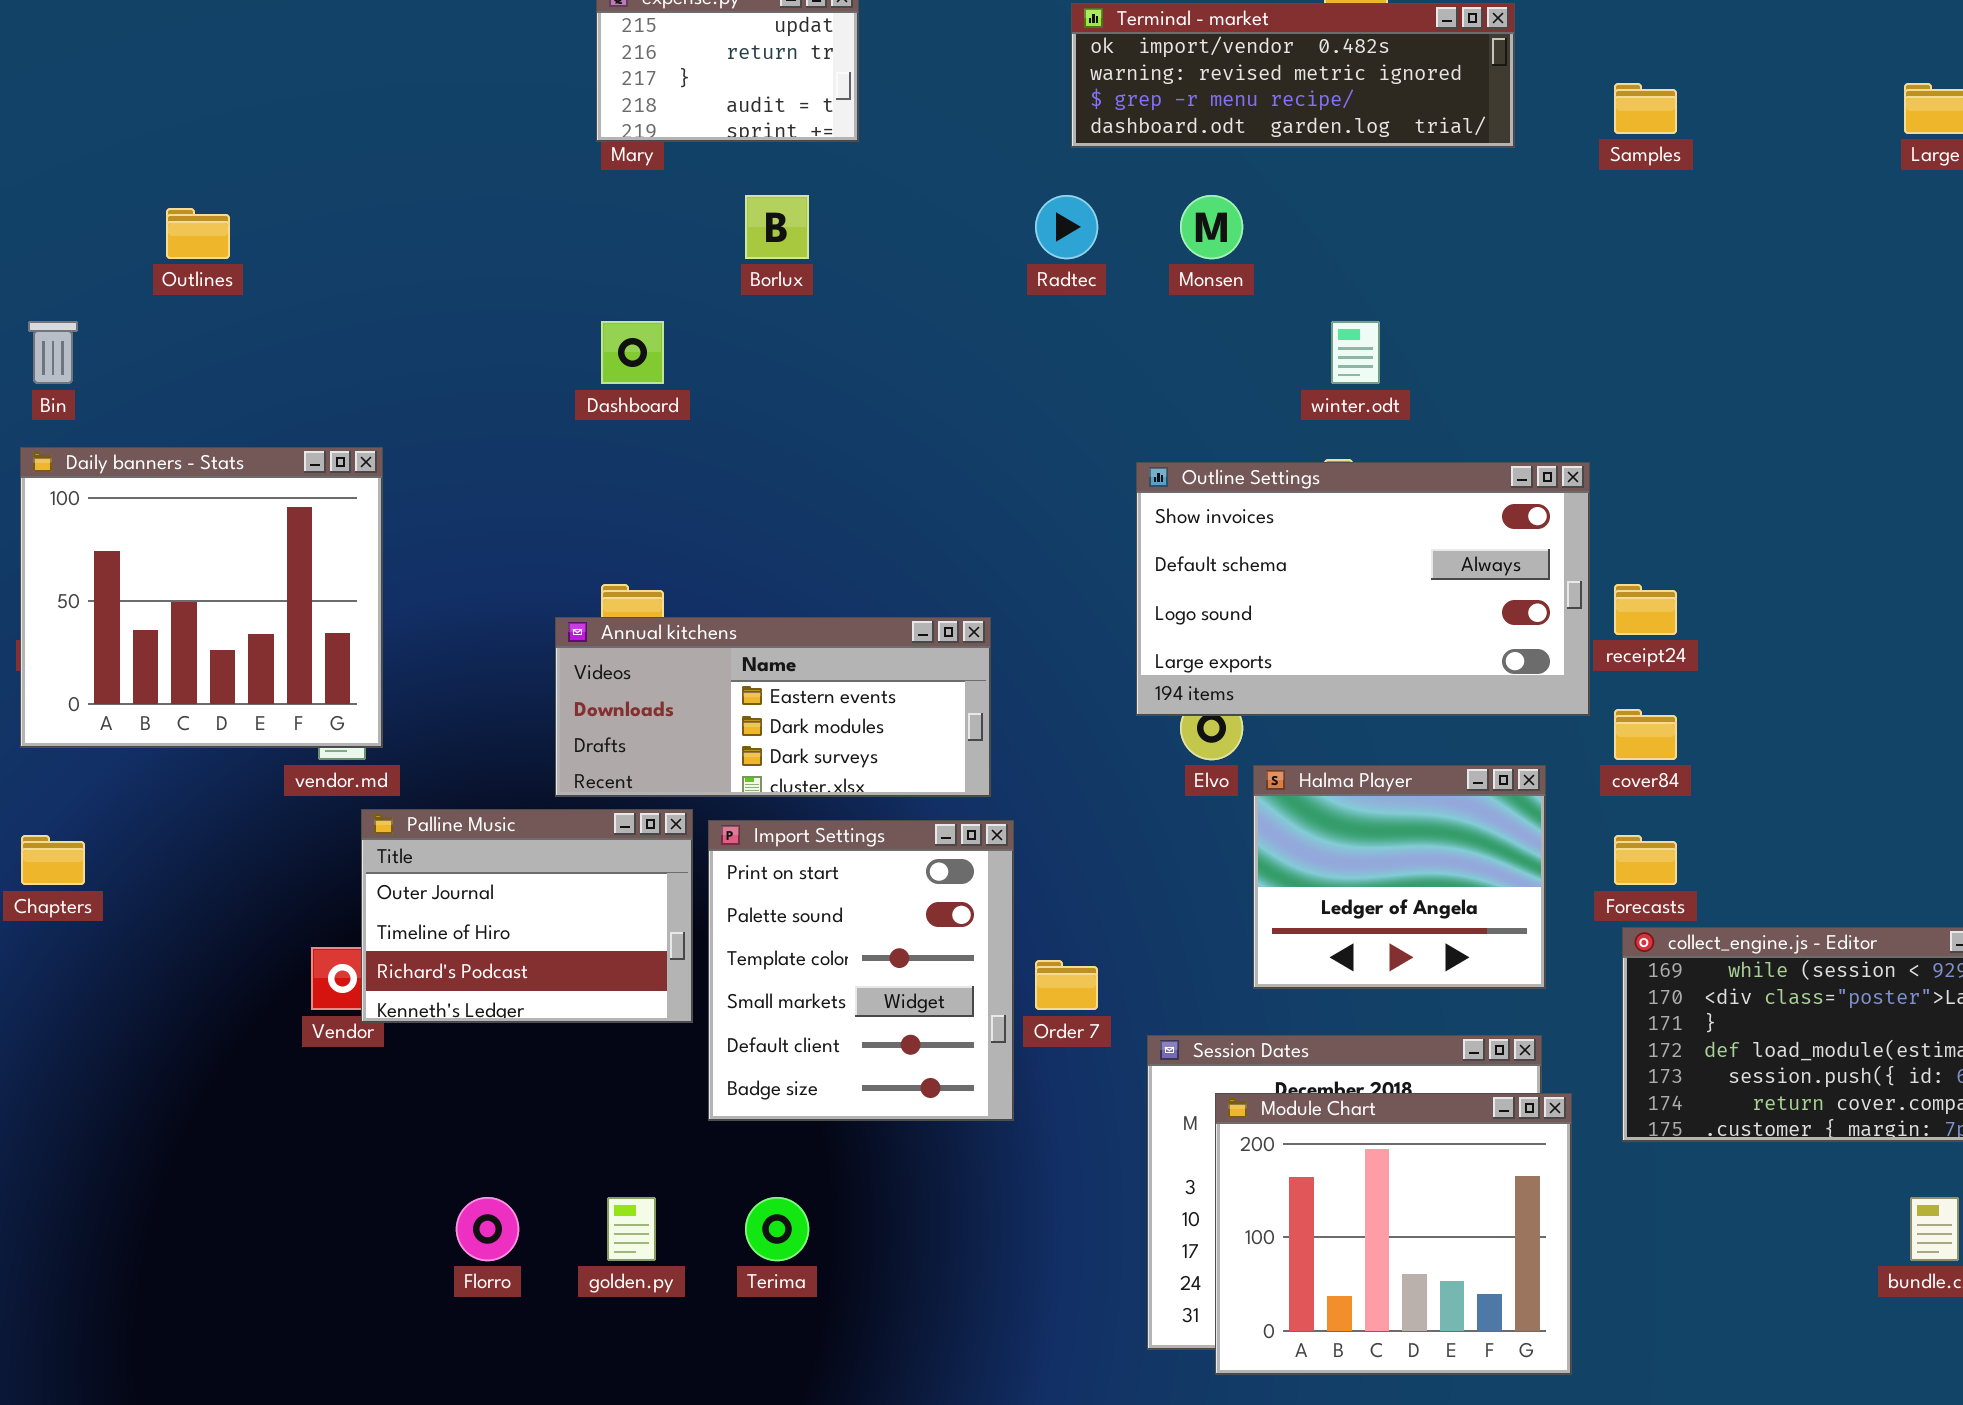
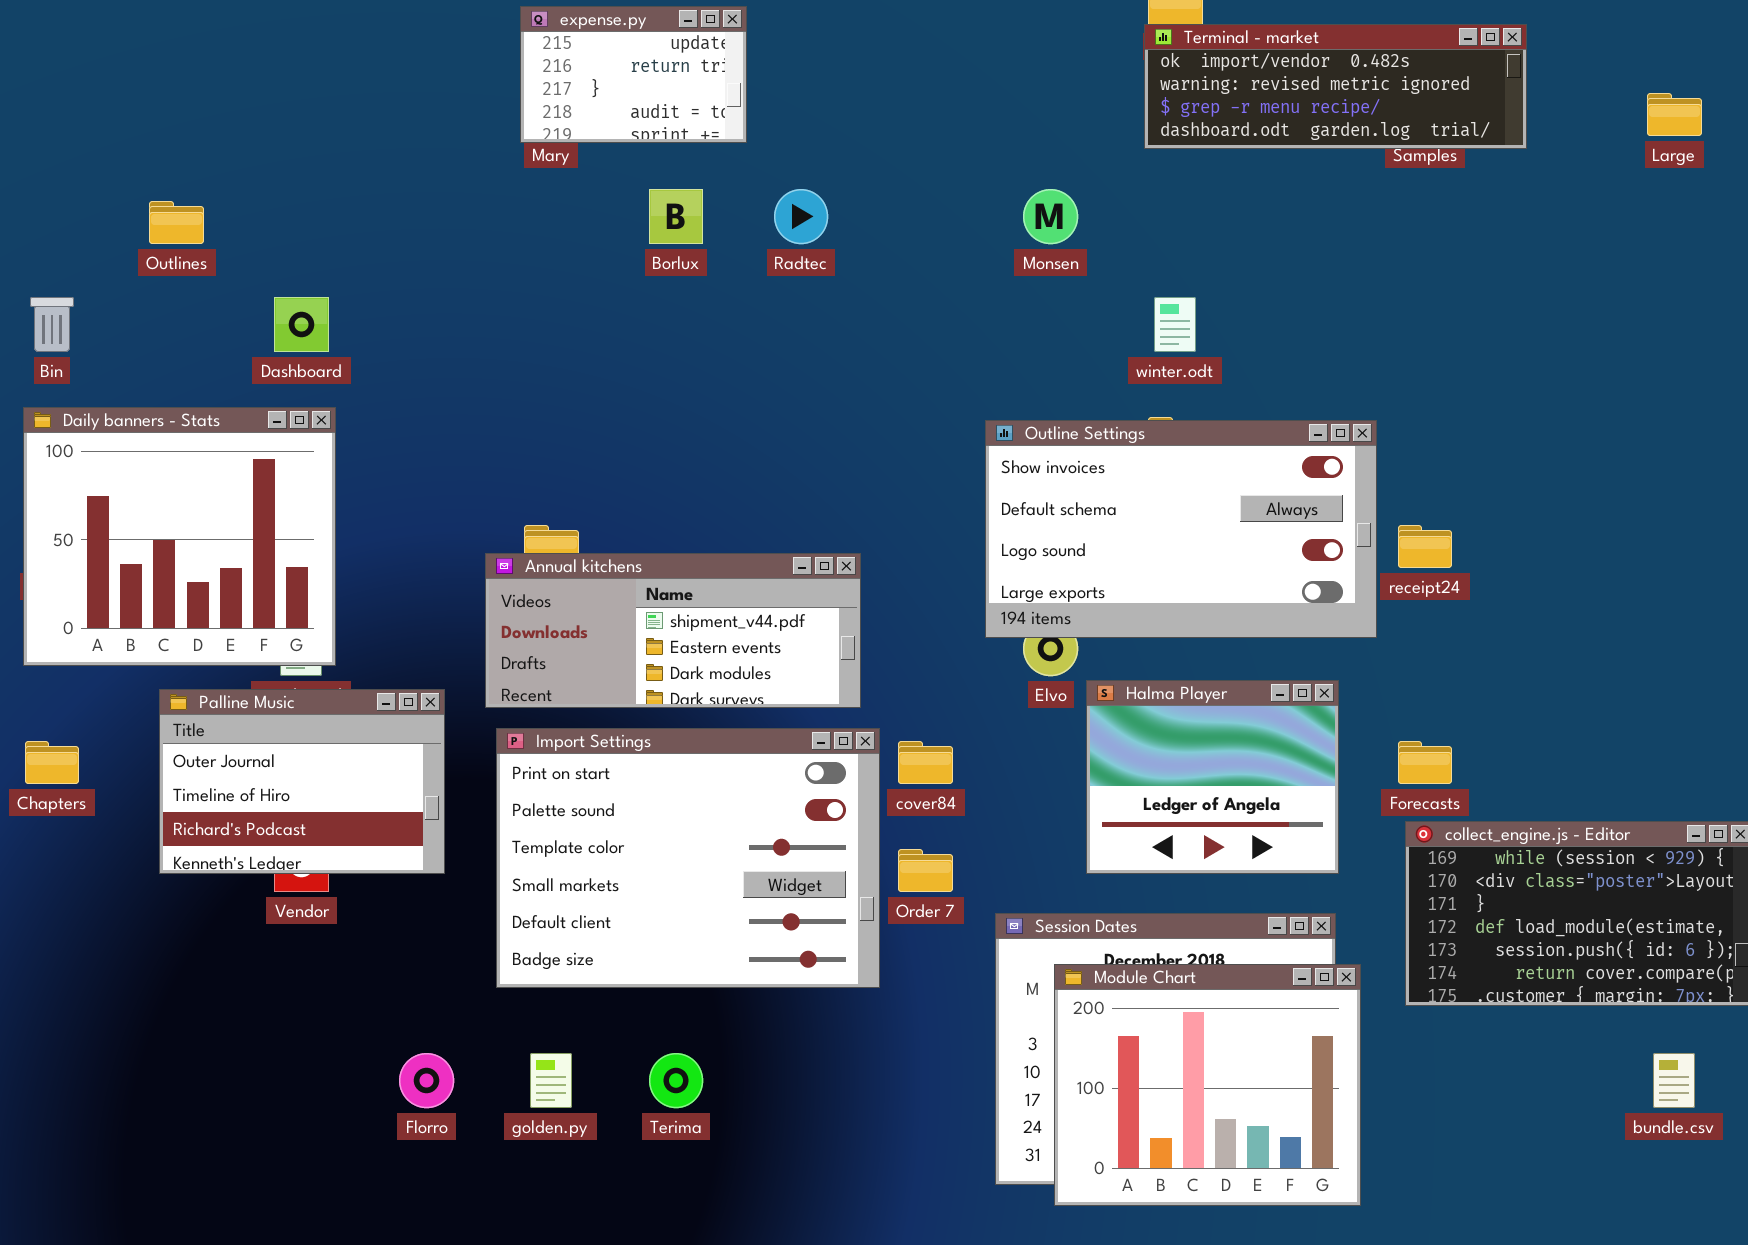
Terminal - market: [1071,3,1515,148] -> [1144,24,1527,149], moved
Radtec: [1035,195,1098,259] -> [774,189,828,244], moved
Dashboard: [601,321,664,384] -> [274,297,329,352], moved
Annual kitchens: [555,617,991,797] -> [485,553,861,708], scrolled up 1 row
cover84: [1614,709,1677,760] -> [898,741,953,784], moved
Palline Music: [361,809,693,1023] -> [159,689,445,874], moved
Import Settings: [708,820,1014,1121] -> [496,728,880,988], resized

